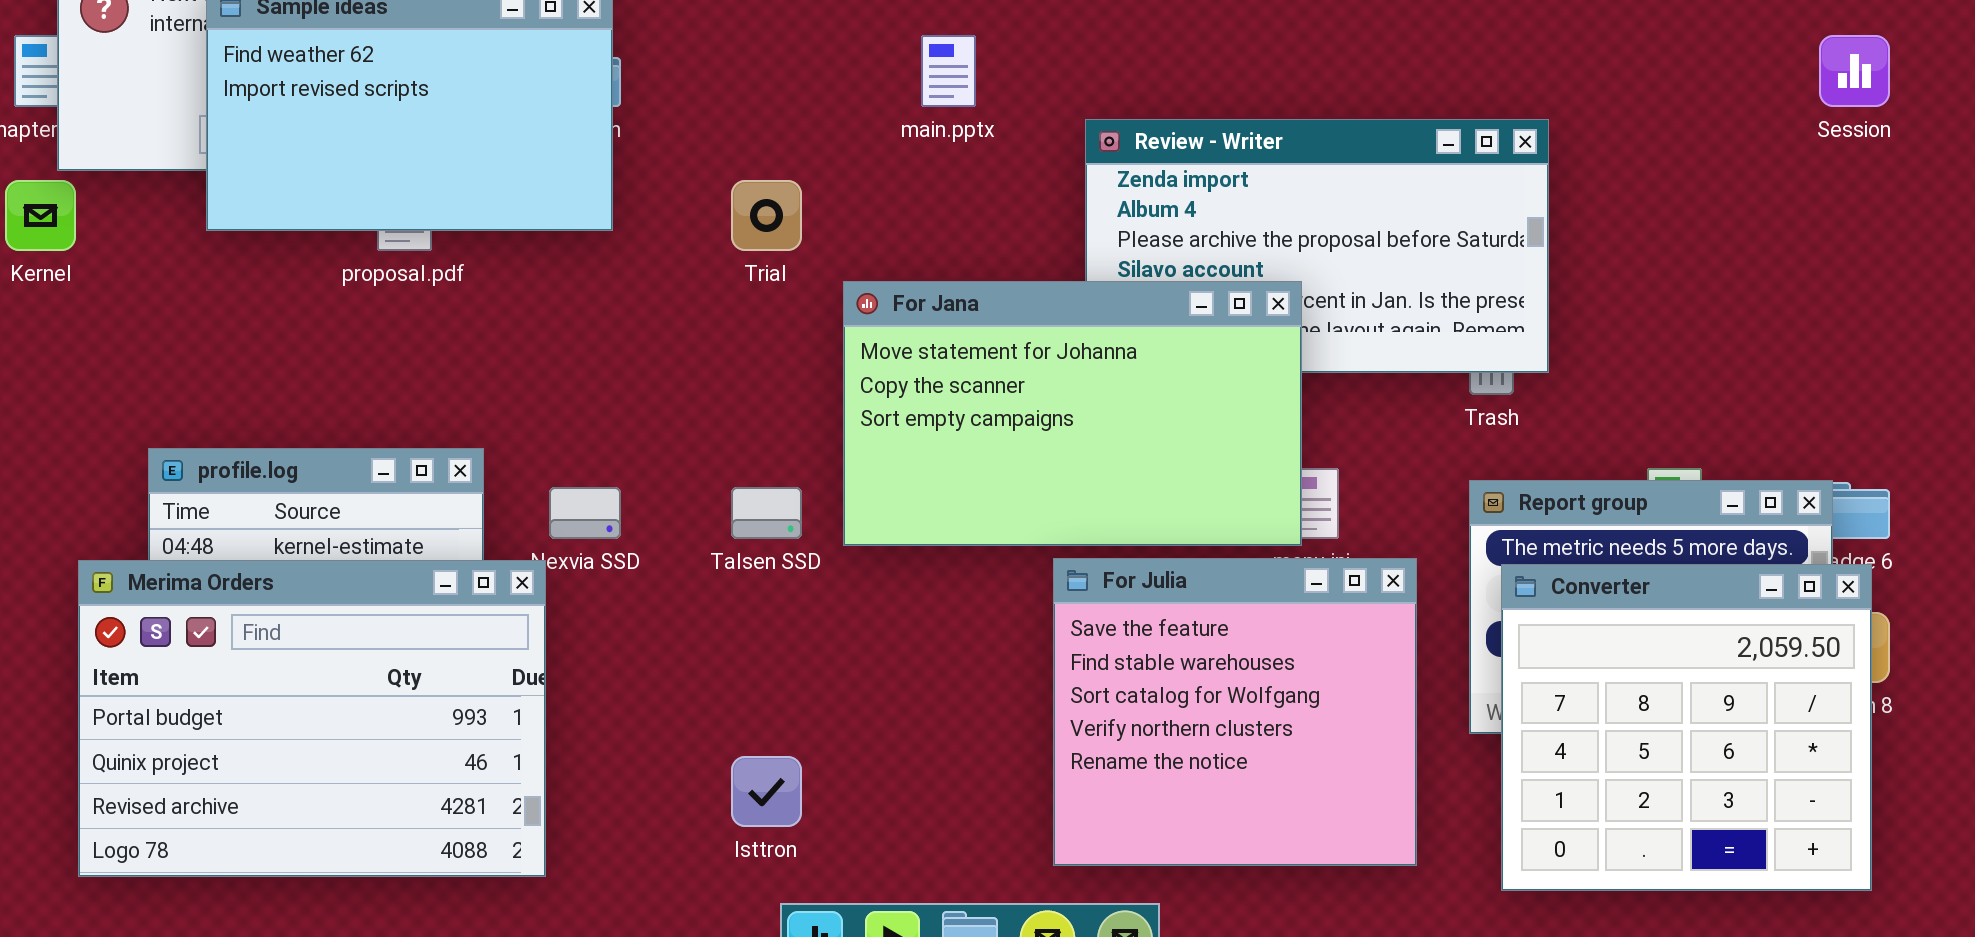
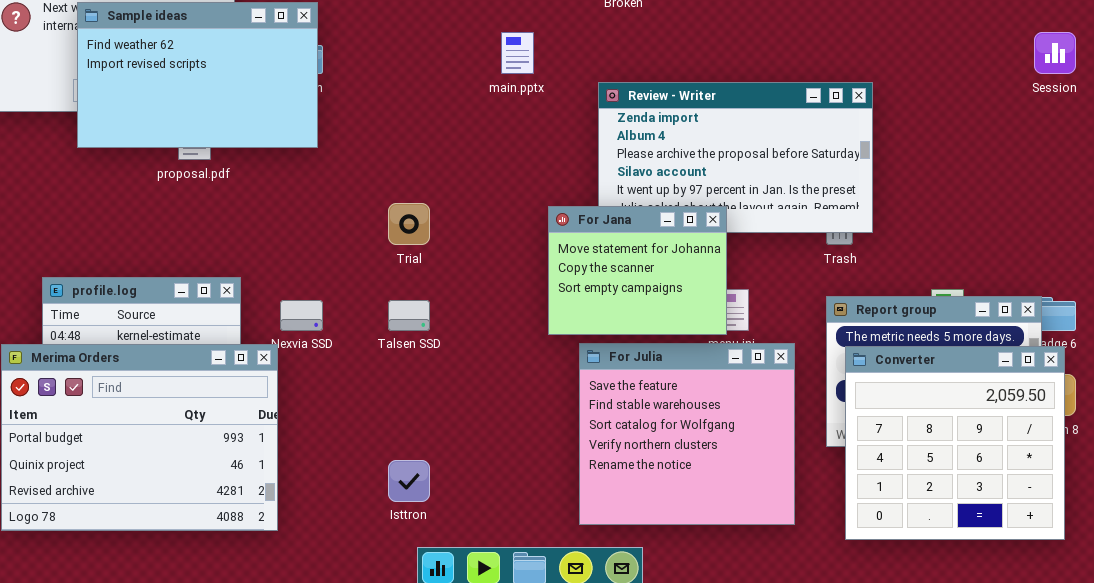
Trial: [731,180,802,251] -> [388,203,430,245], moved
For Jana: [843,281,1302,546] -> [548,206,727,335], resized

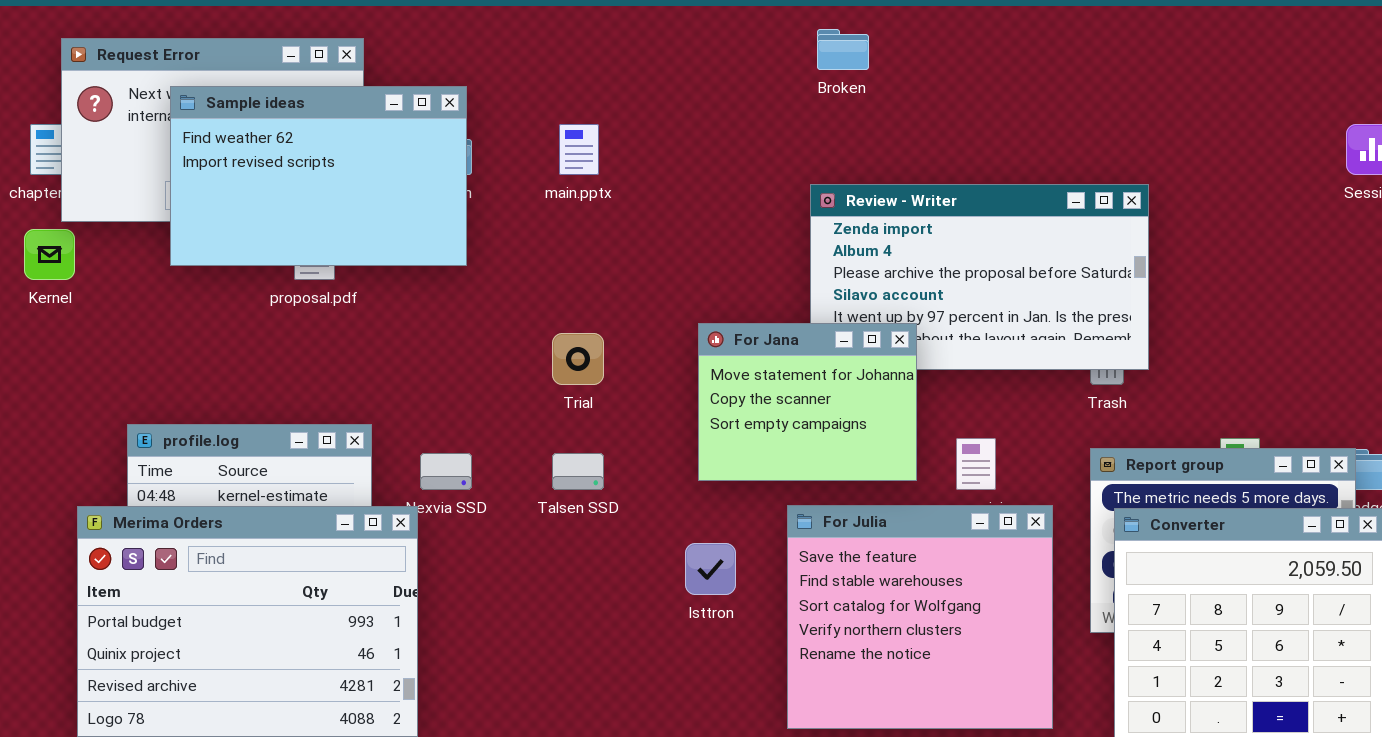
main.pptx: [501,32,534,74] -> [559,124,599,175], moved
For Jana: [548,206,727,335] -> [698,323,917,481], moved
Isttron: [388,460,430,502] -> [685,543,736,595], moved

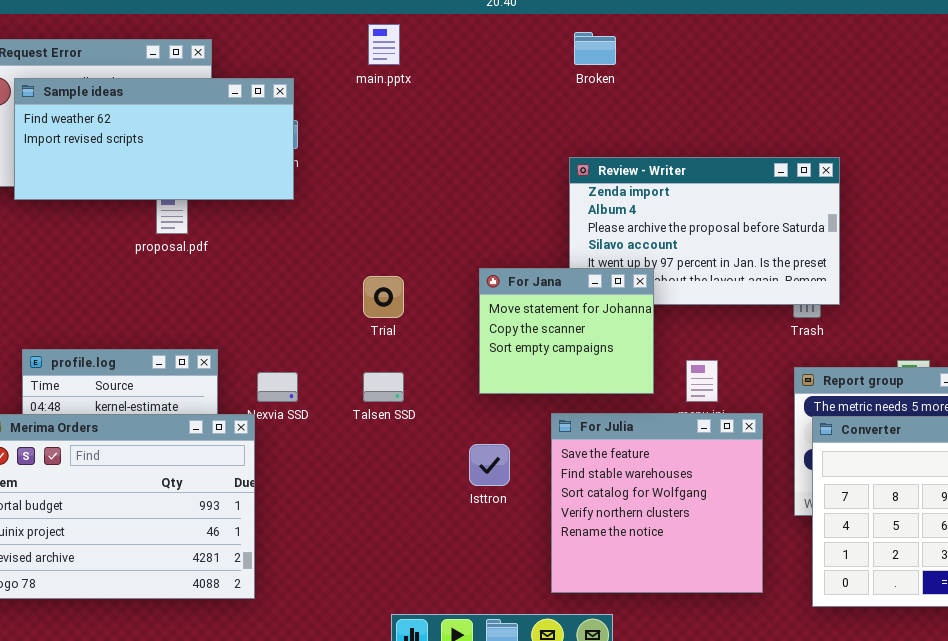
Sample ideas: [170,86,467,266] -> [14,78,294,200], resized
main.pptx: [559,124,599,175] -> [368,24,400,65], moved

